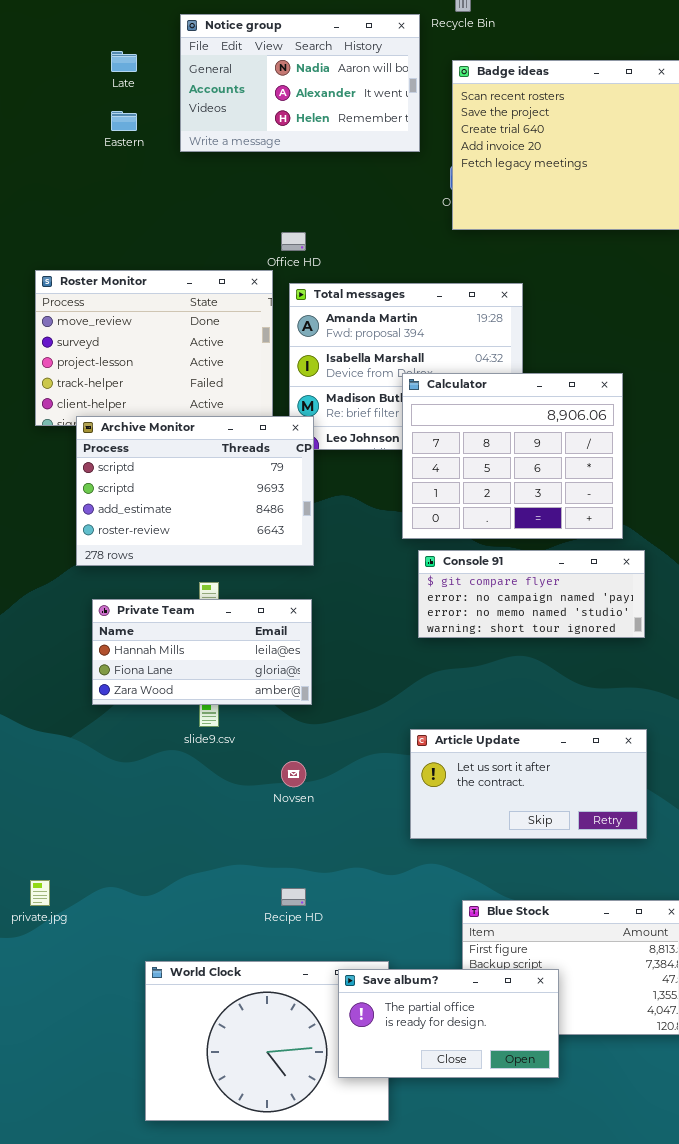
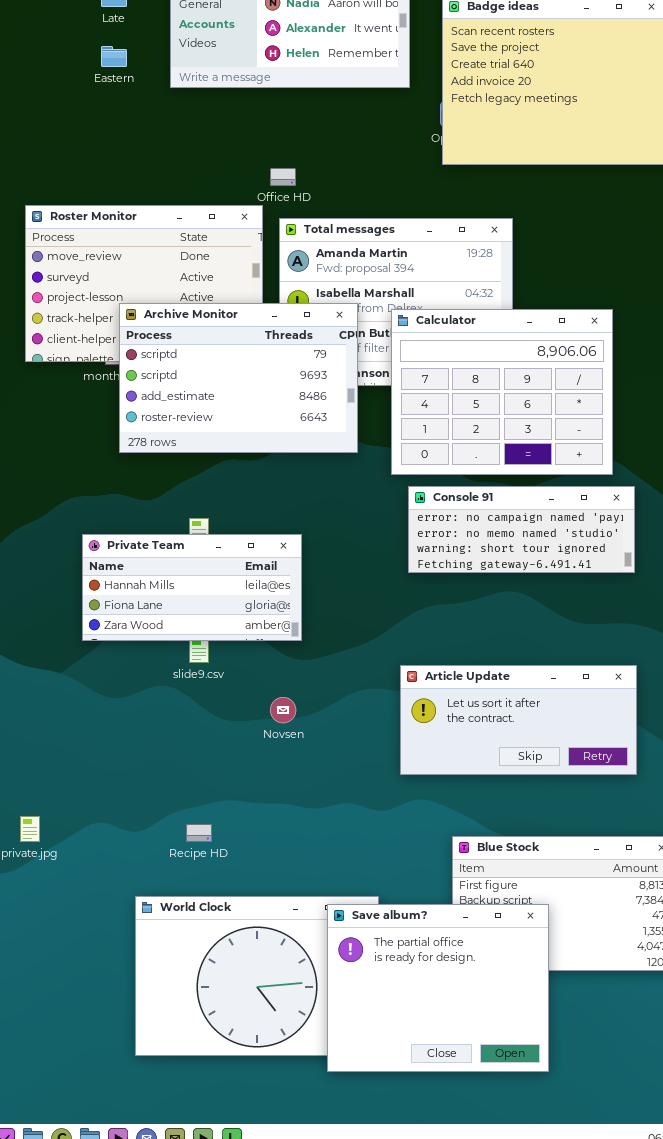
Archive Monitor: [76,416,314,566] -> [119,303,358,453], moved
Console 91: [418,550,645,638] -> [408,486,635,573], scrolled down 1 row
Recipe HD: [281,888,306,906] -> [186,824,212,842], moved
Save album?: [338,969,559,1078] -> [327,904,549,1072], resized

